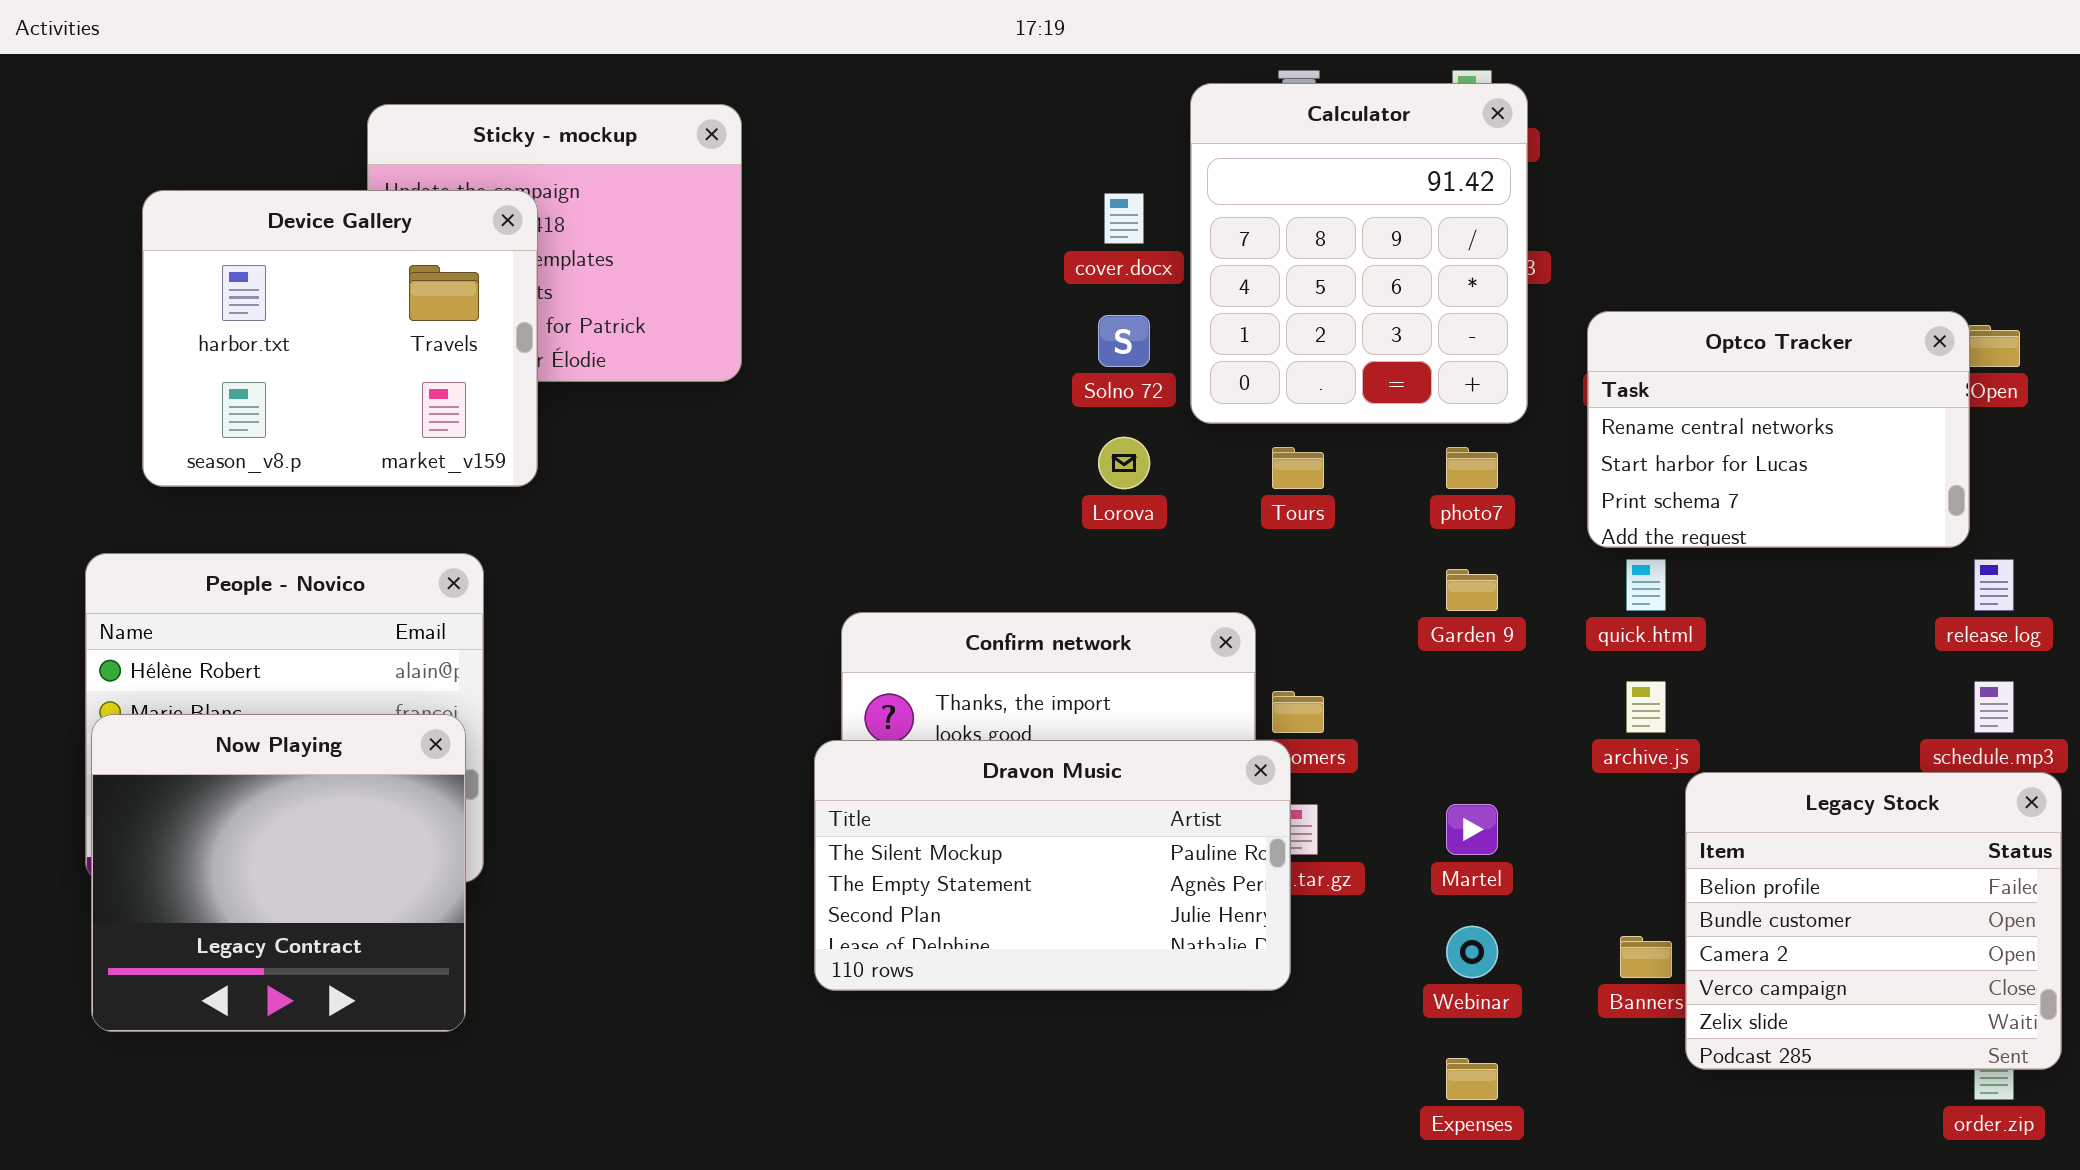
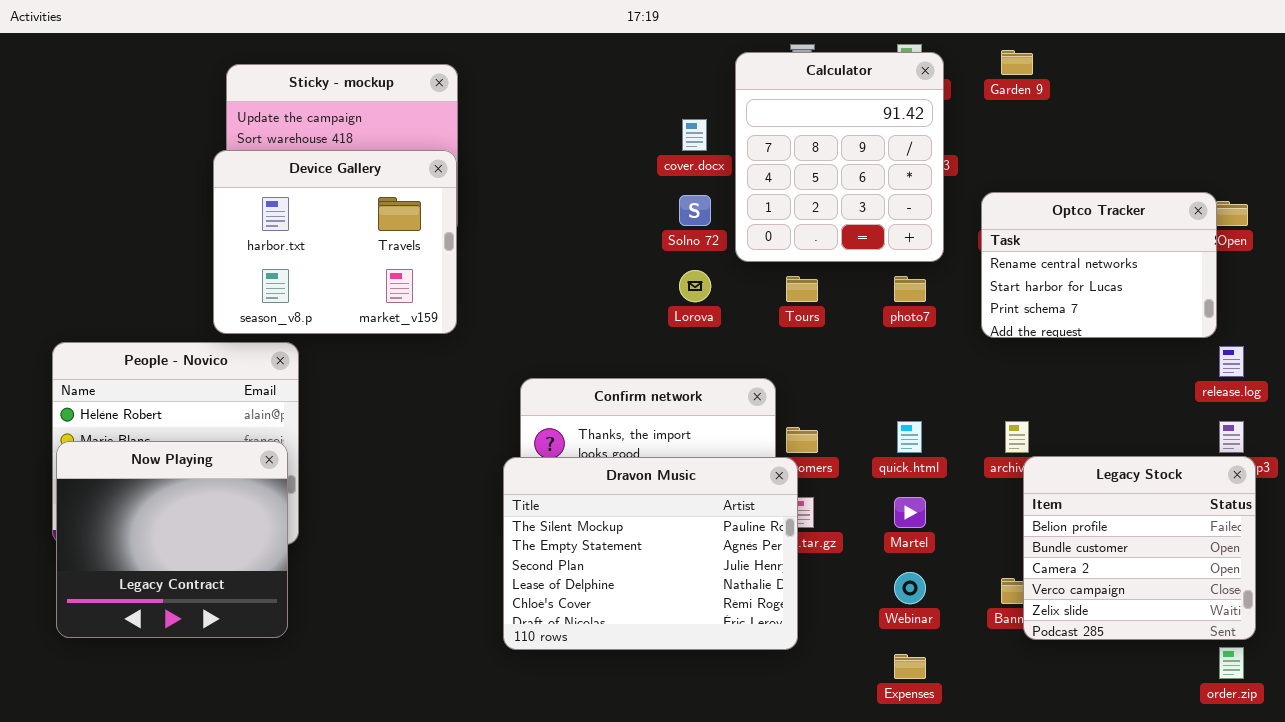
Device Gallery: [142,190,538,487] -> [213,150,457,334], moved
quick.html: [1626,559,1666,611] -> [897,421,922,453], moved
Garden 9: [1446,569,1498,611] -> [1001,50,1033,75], moved
Dravon Music: [814,740,1291,991] -> [503,457,798,650], resized
Legacy Stock: [1685,772,2062,1070] -> [1023,456,1256,640], moved

